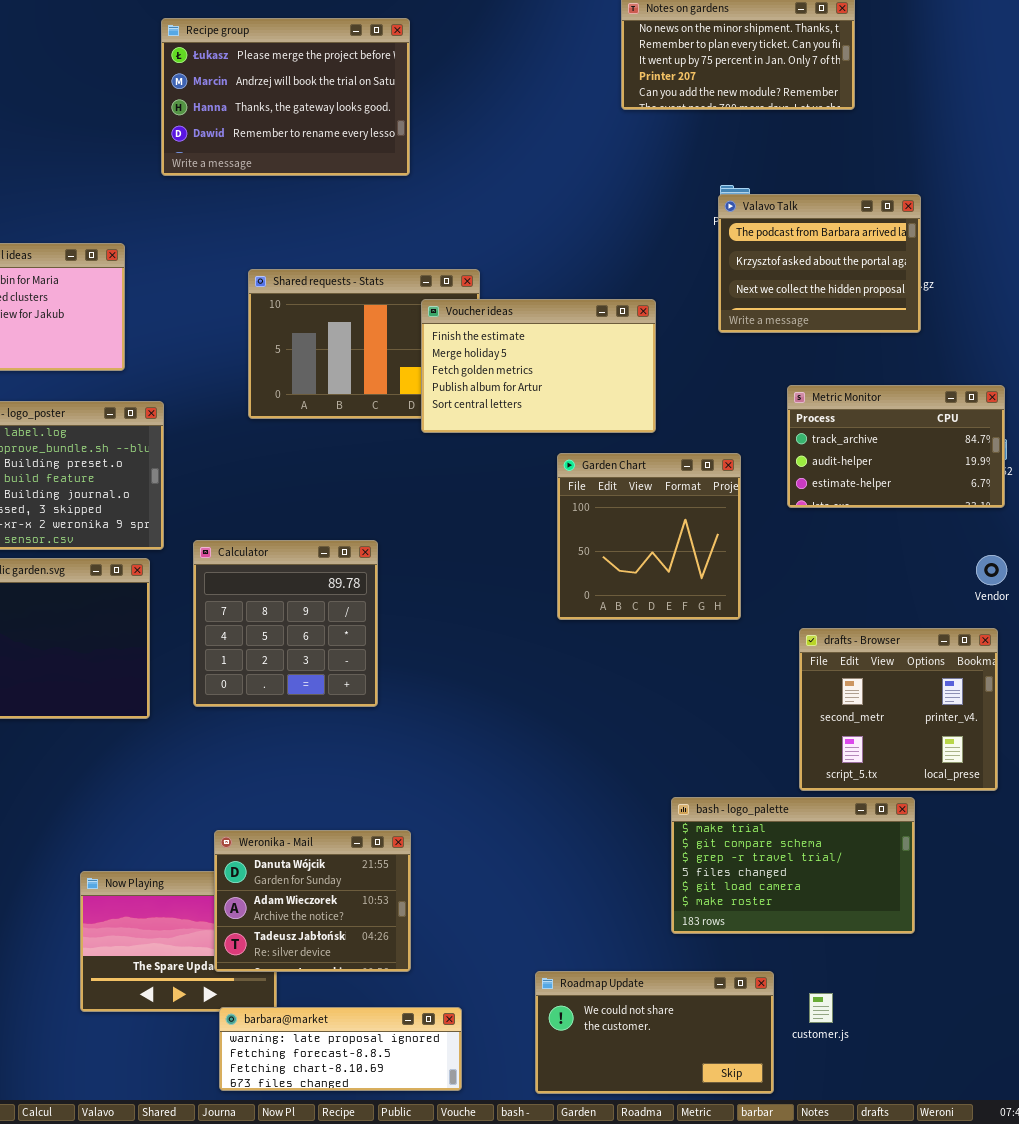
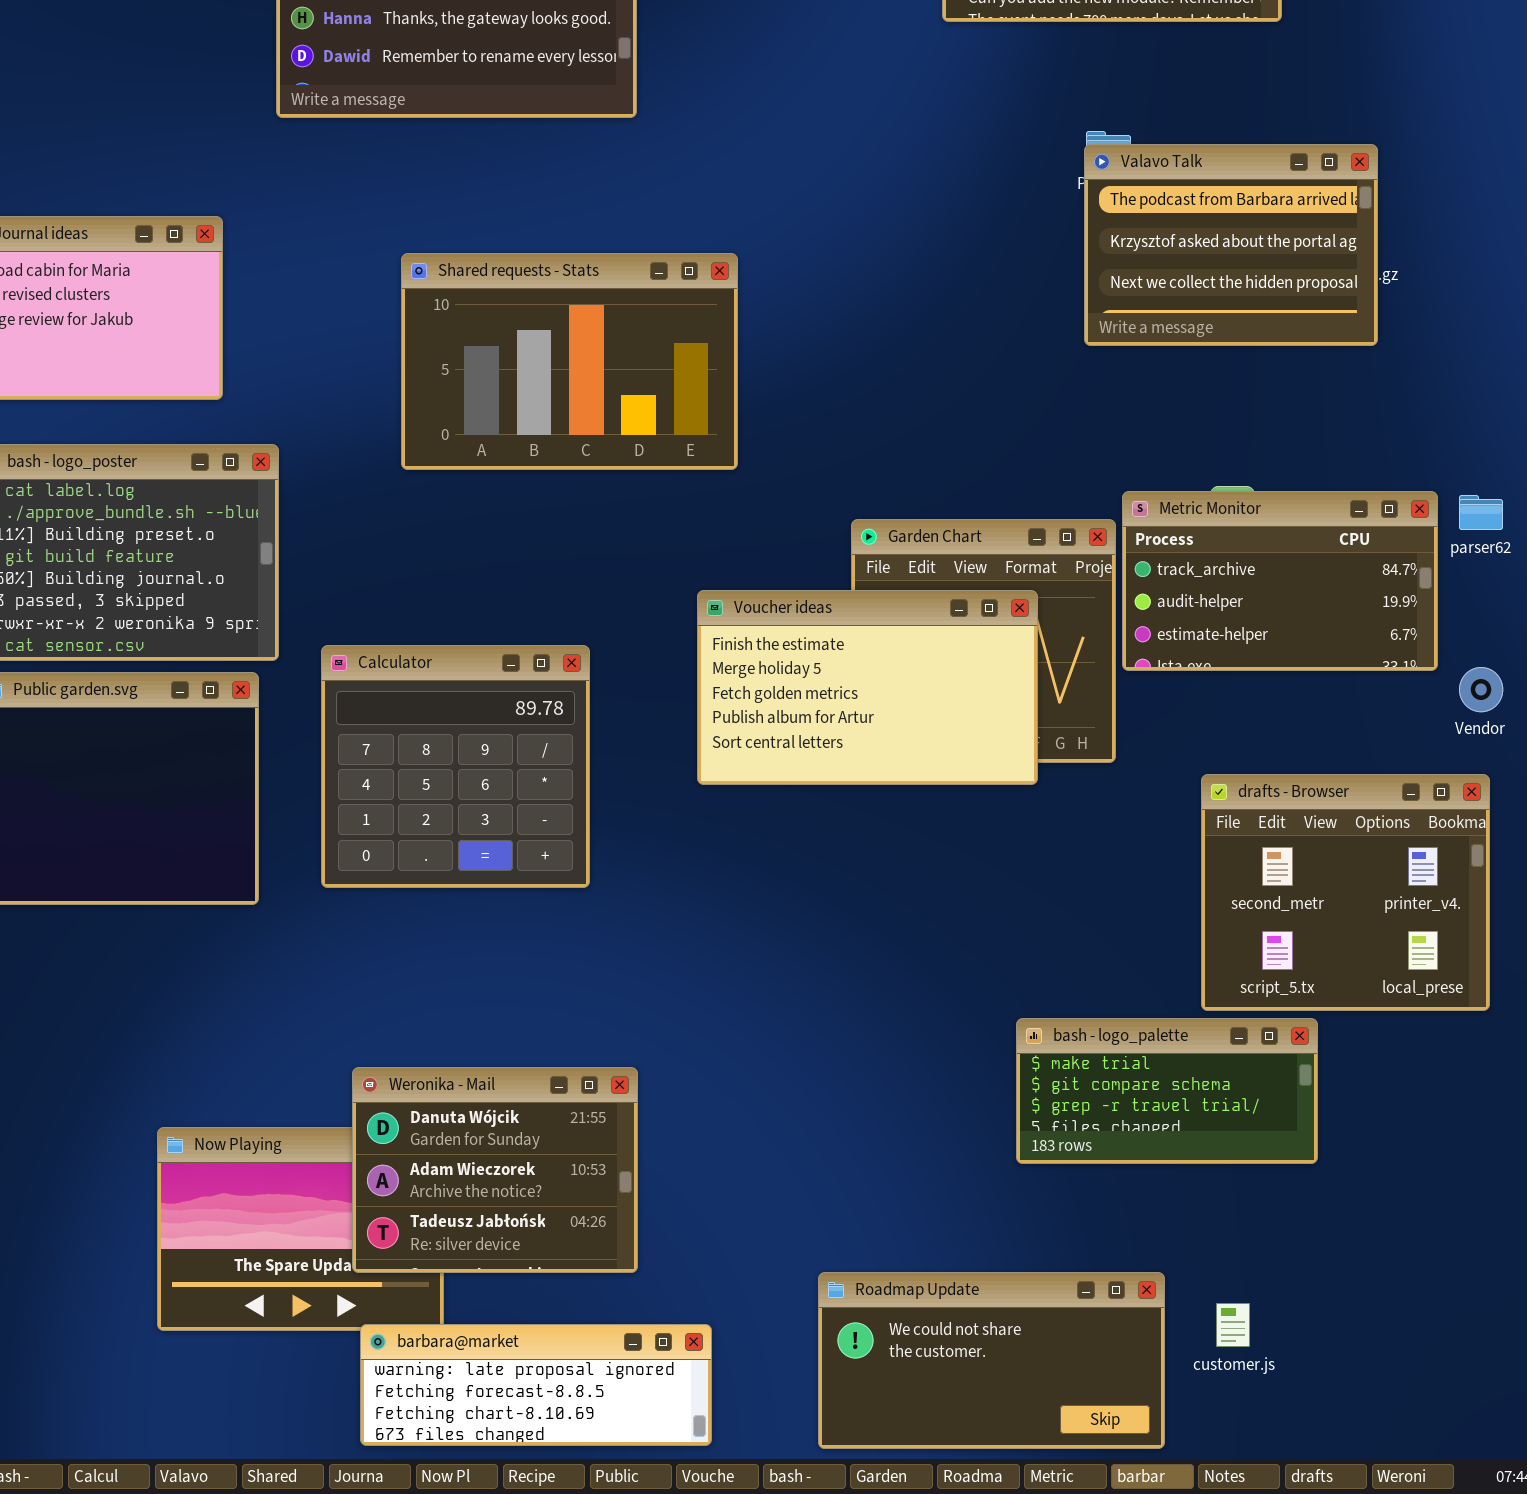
Voucher ideas: [421,299,656,433] -> [697,590,1038,785], moved
Metric Monitor: [787,385,1005,508] -> [1122,491,1438,671], moved
bash - logo_palette: [671,797,915,934] -> [1016,1018,1318,1164], resized

